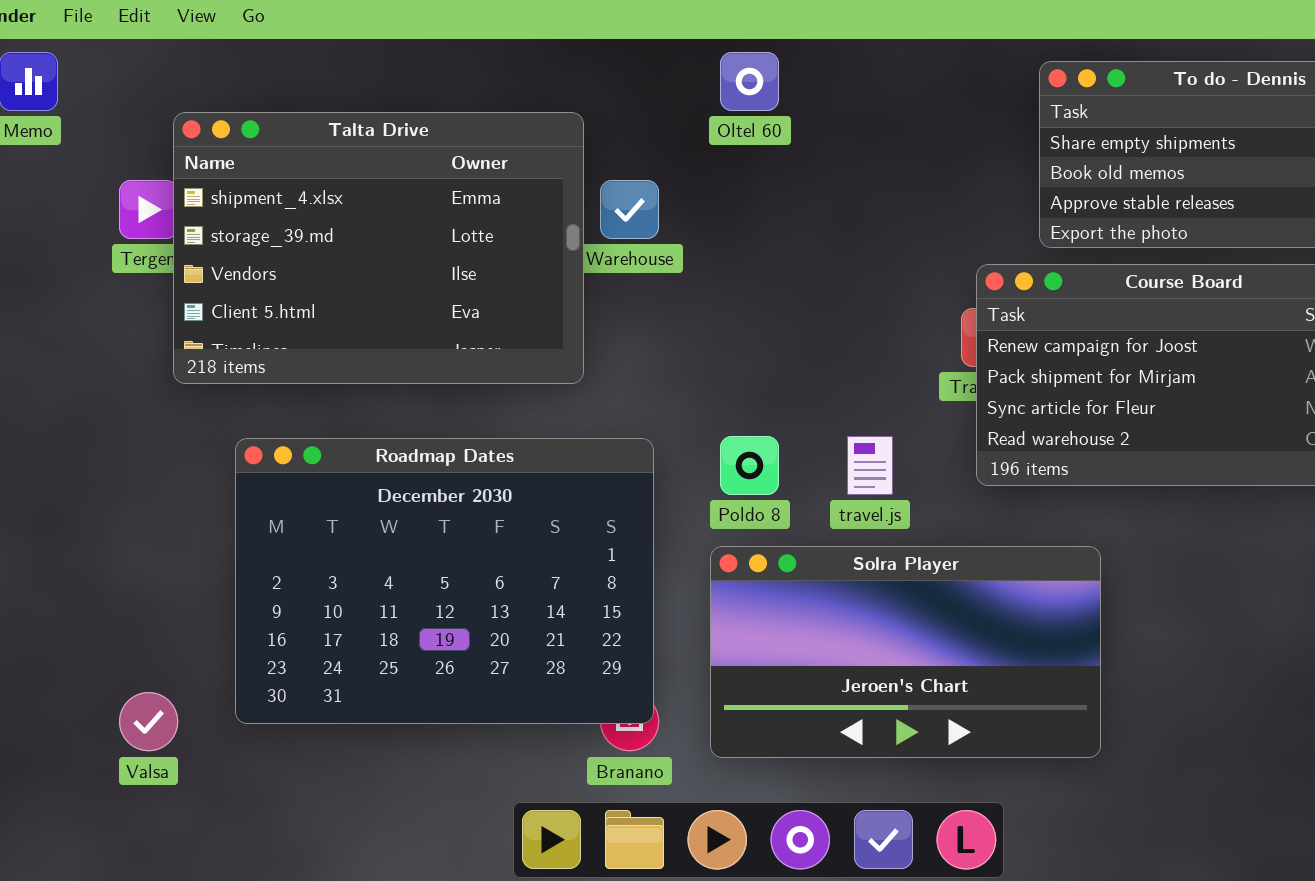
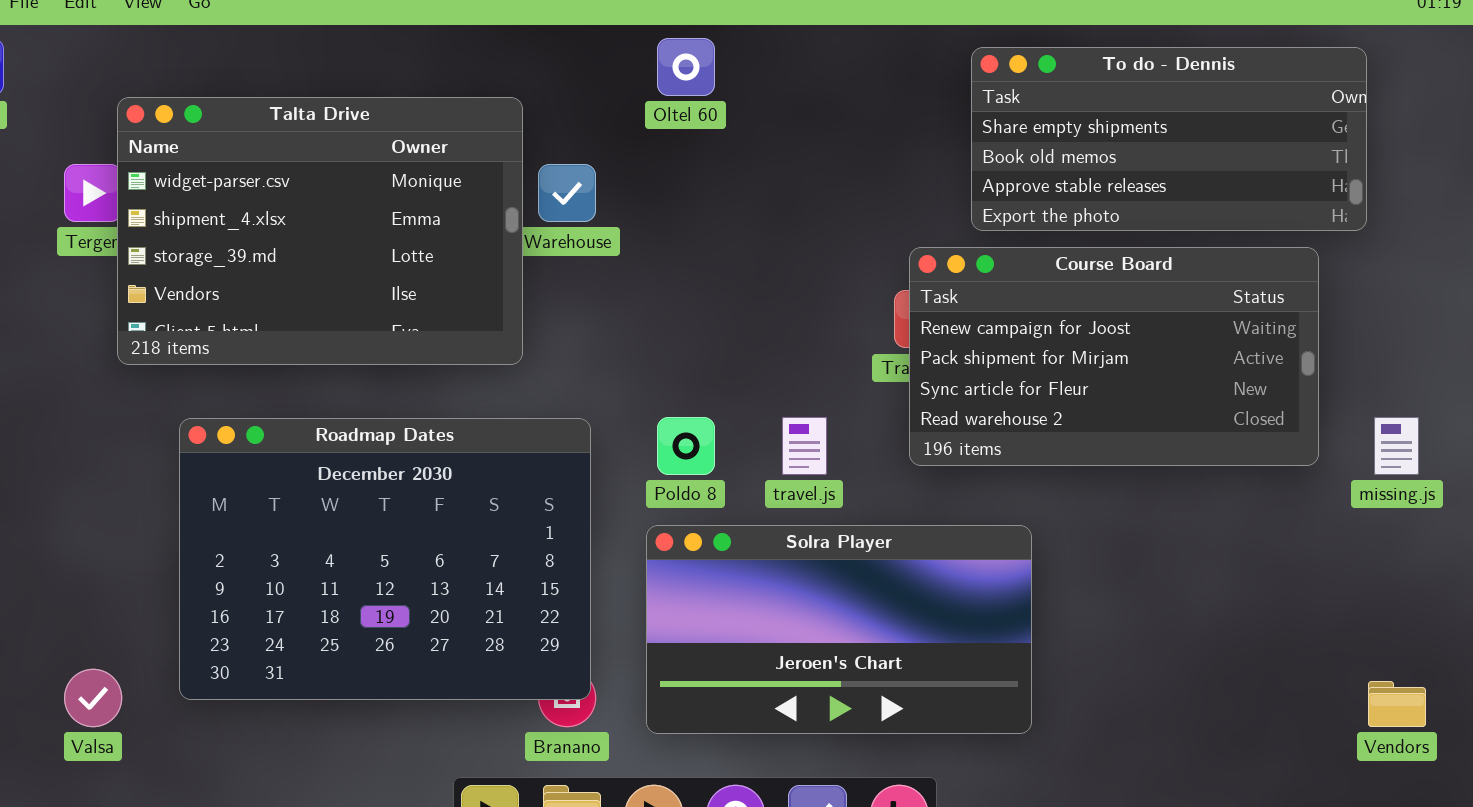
Talta Drive: [173,112,584,384] -> [117,97,523,365], scrolled up 1 row

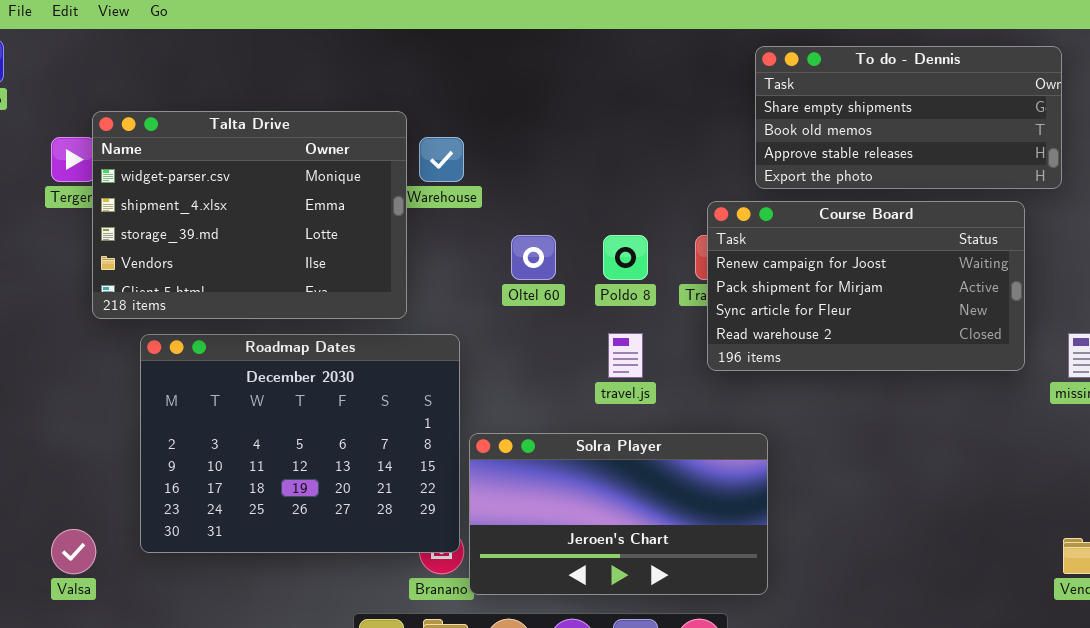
Oltel 60: [657,38,715,96] -> [511,235,556,280], moved
Talta Drive: [117,97,523,365] -> [92,111,407,319], moved
Poldo 8: [657,417,715,475] -> [603,235,648,280], moved
Solra Player: [646,525,1032,734] -> [469,433,768,595], moved

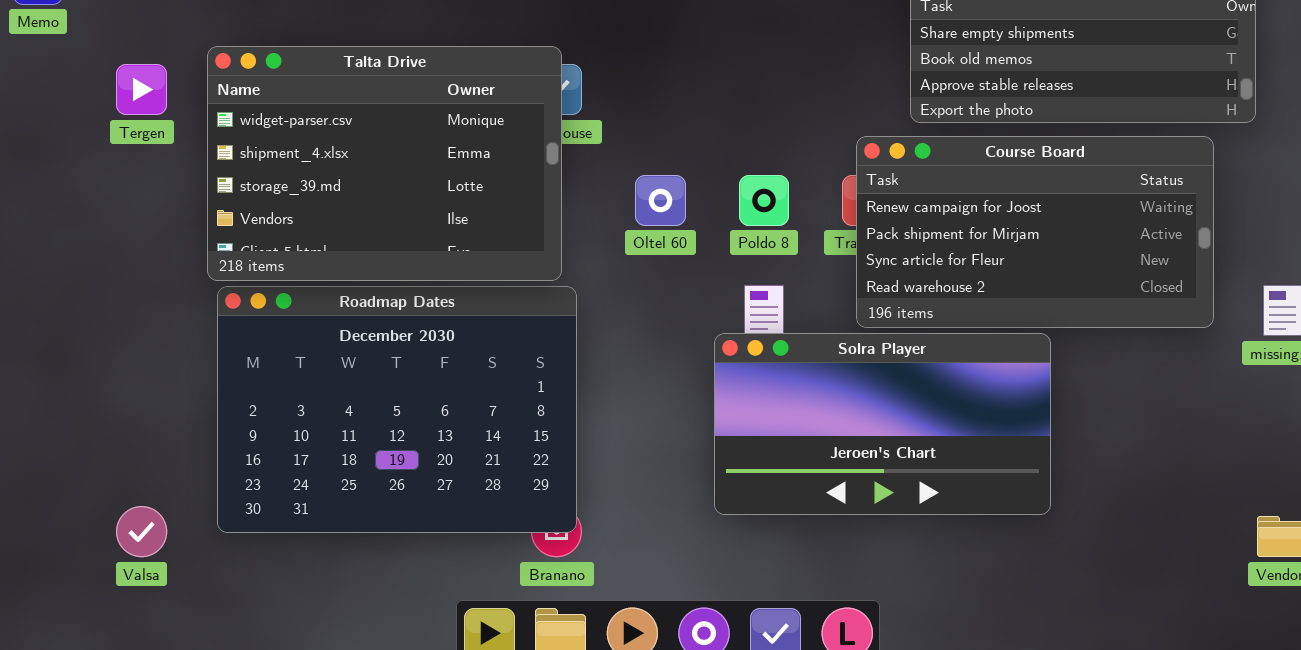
Talta Drive: [92,111,407,319] -> [207,46,562,281], moved
Solra Player: [469,433,768,595] -> [714,333,1051,515], moved

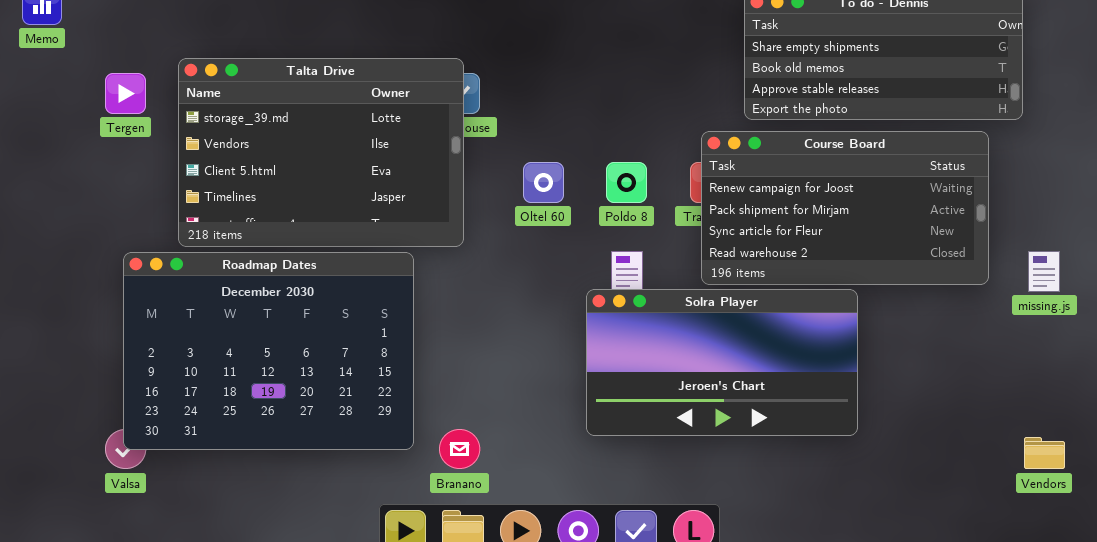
Talta Drive: [207,46,562,281] -> [178,58,464,247], scrolled down 2 rows
Roadmap Dates: [217,286,577,533] -> [123,252,414,450], moved

